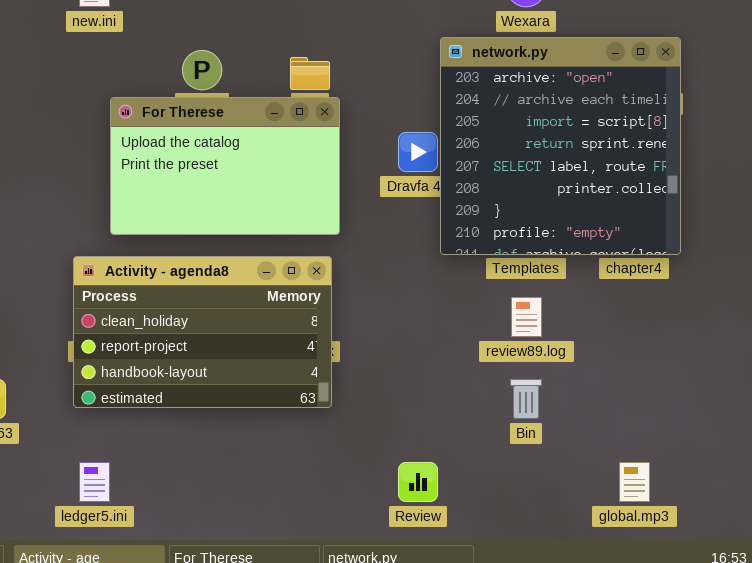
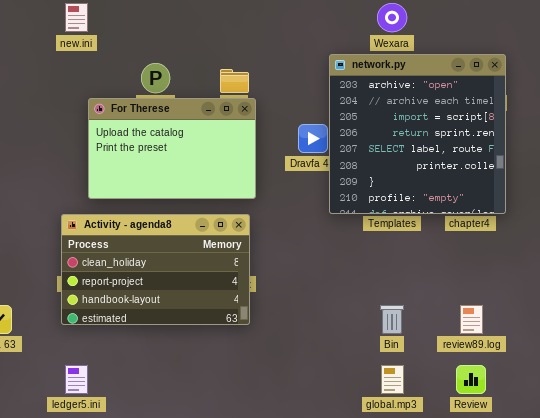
review89.log: [511,297,542,337] -> [460,305,483,334], moved
Review: [398,462,438,502] -> [456,365,486,394], moved
global.mp3: [619,462,650,502] -> [381,365,404,394], moved

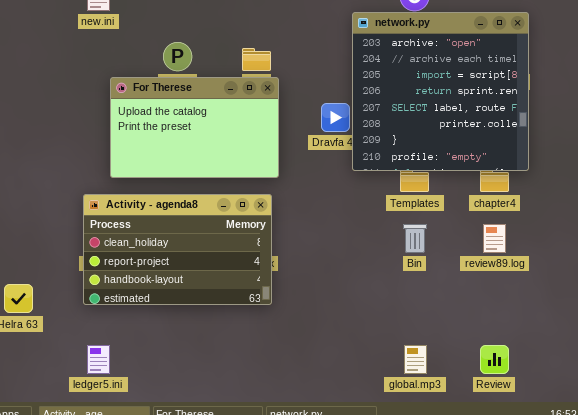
network.py: [329,54,506,214] -> [352,12,529,171], moved
Bin: [380,305,404,334] -> [403,224,427,253], moved
review89.log: [460,305,483,334] -> [483,224,506,253], moved

